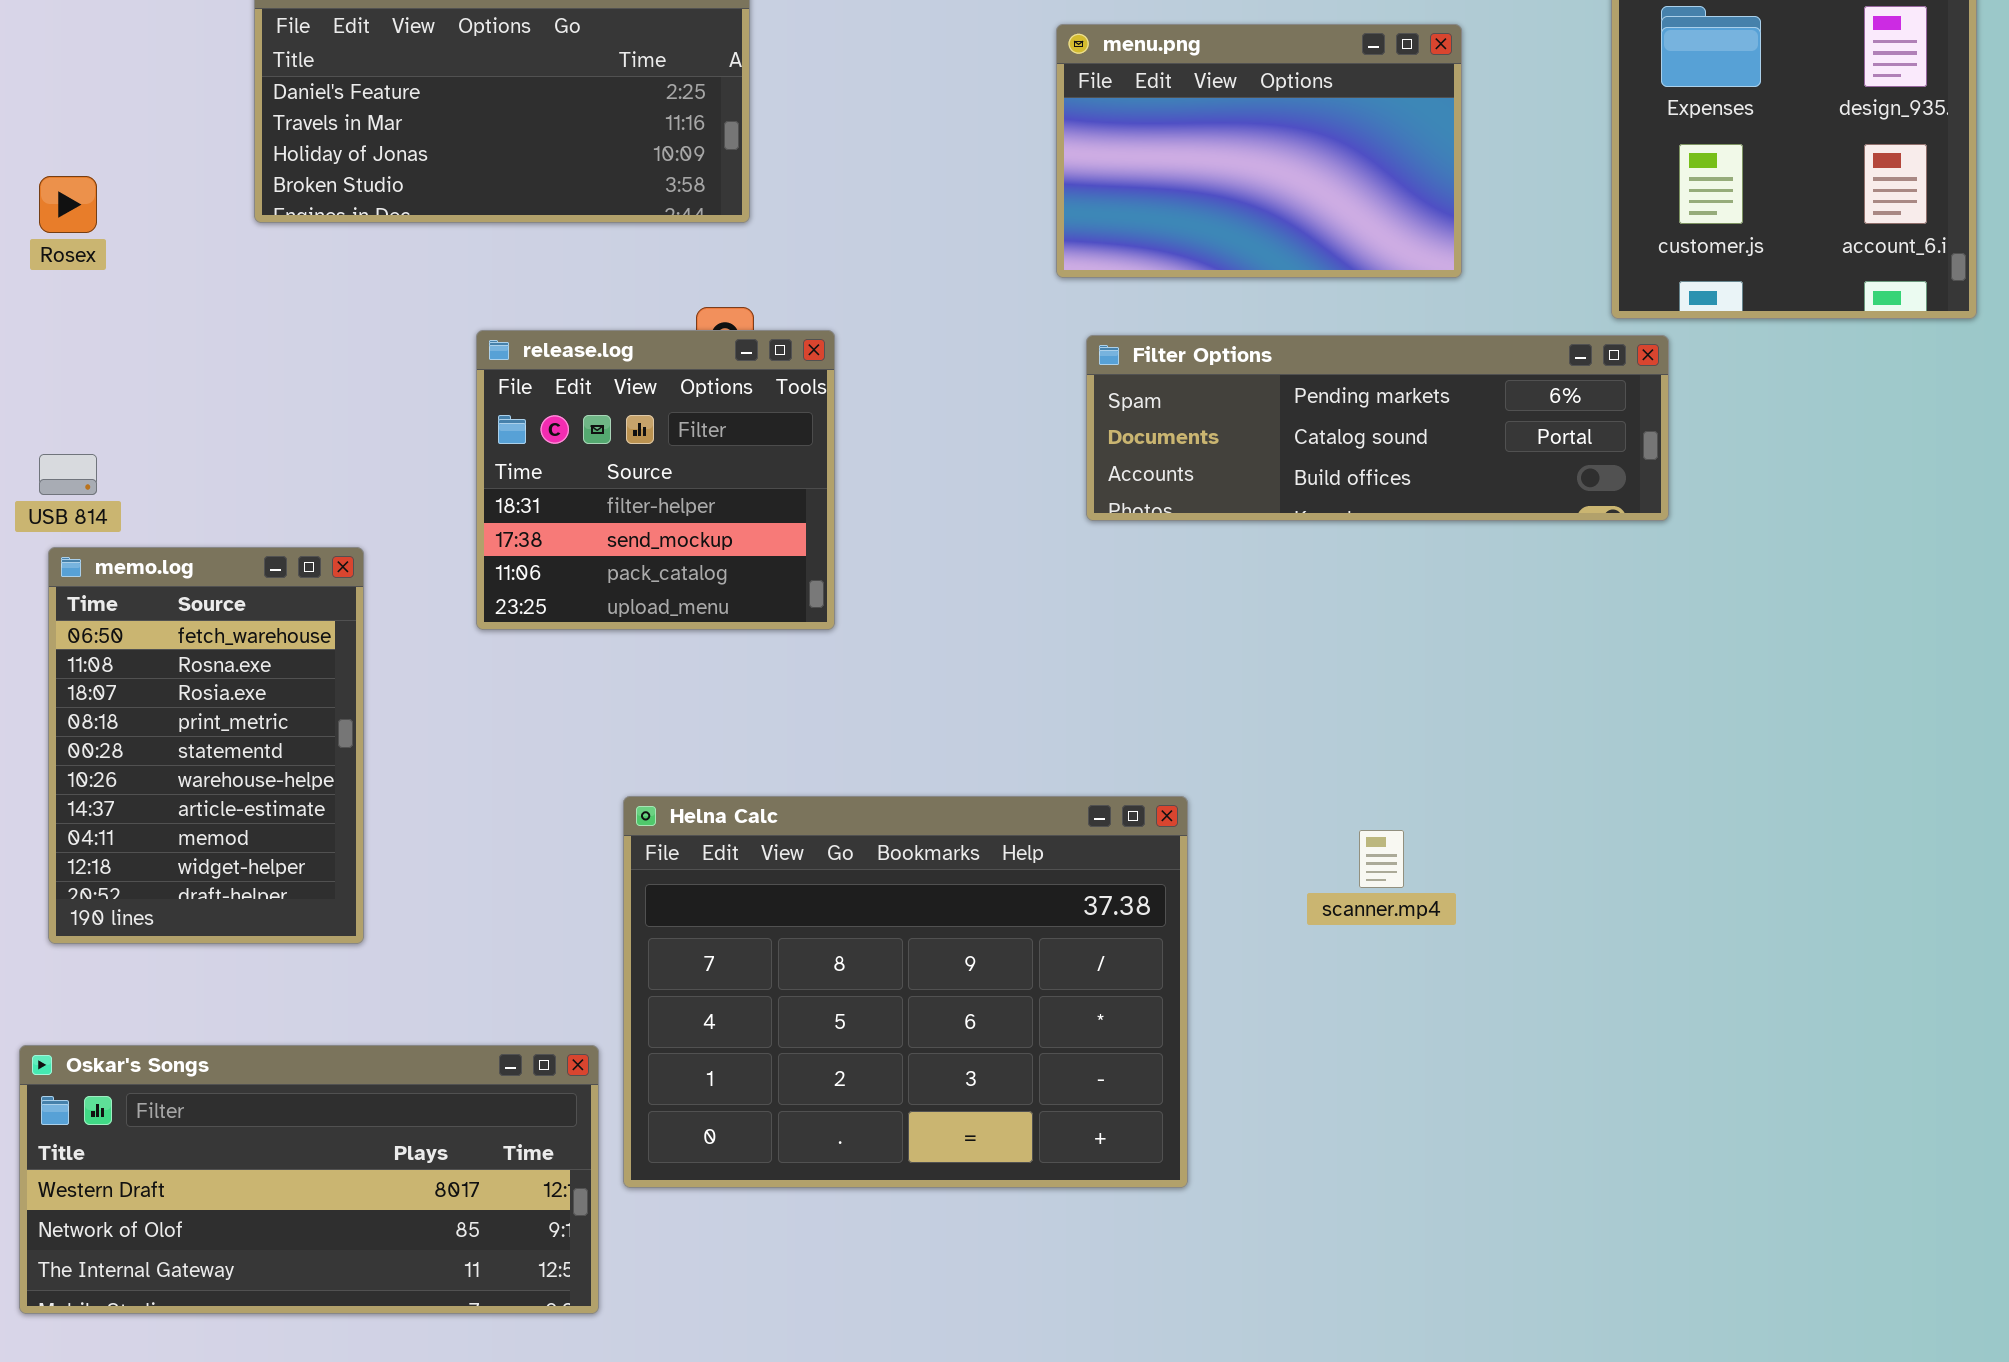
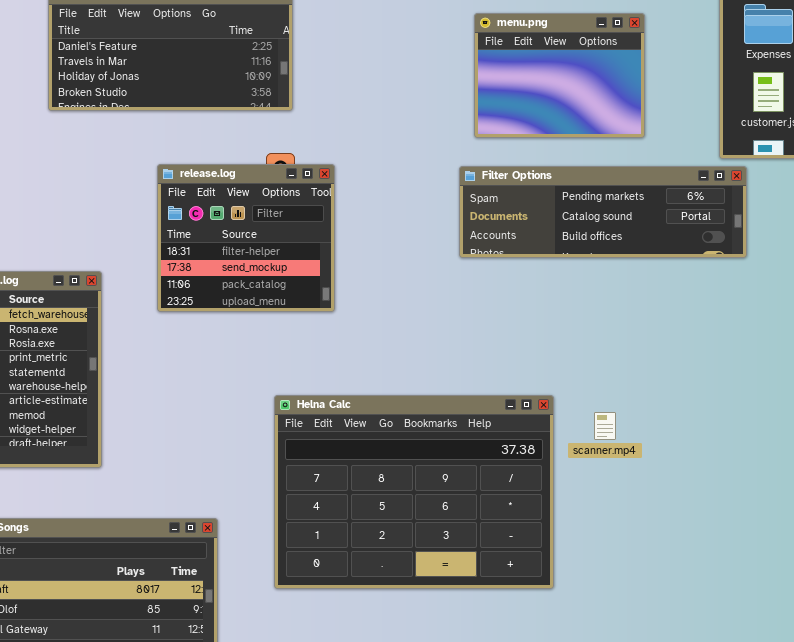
menu.png: [1056,24,1462,278] -> [474,13,645,138], resized
Helna Calc: [623,796,1188,1188] -> [274,395,554,589], moved

